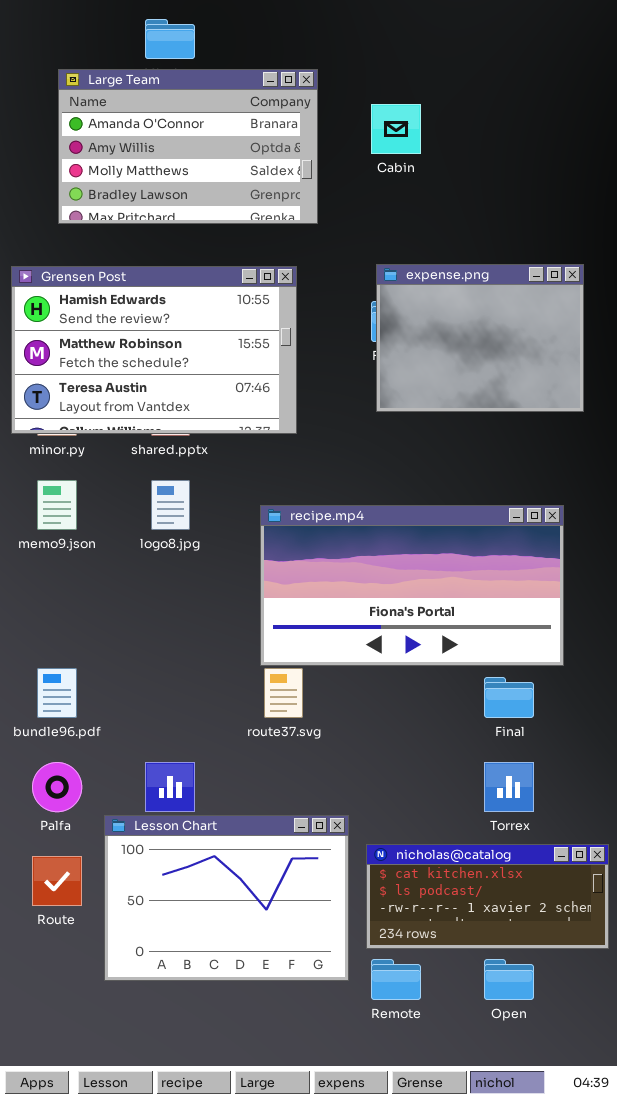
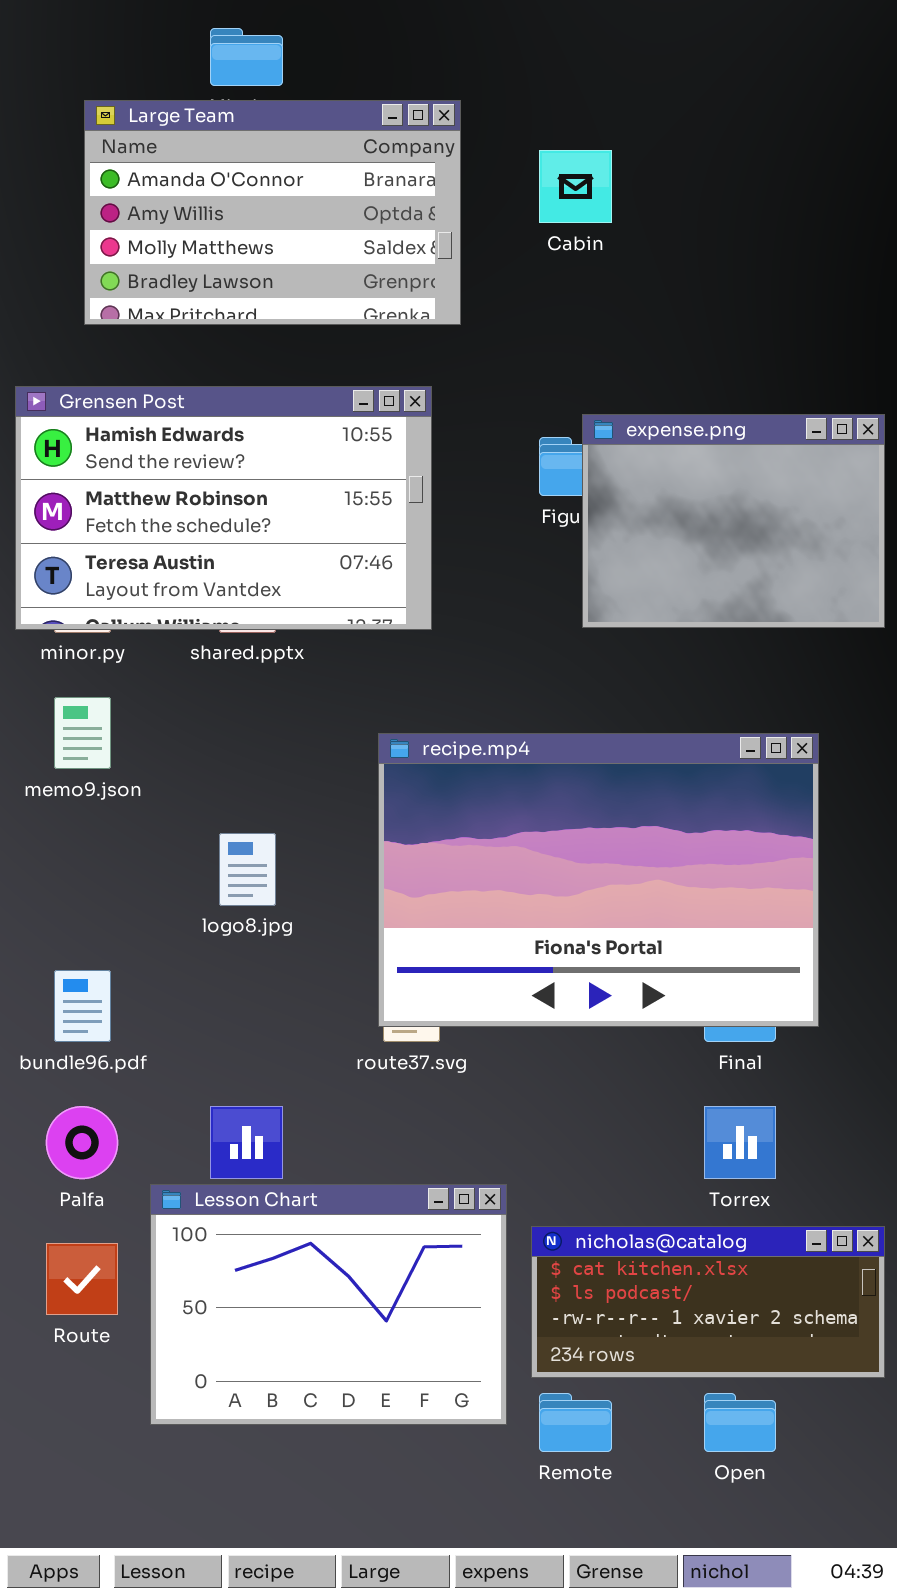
expense.png: [376,264,584,412] -> [582,414,885,628], moved
logo8.jpg: [151,480,190,530] -> [219,833,276,906], moved
recipe.mp4: [260,505,564,666] -> [378,733,819,1027], resized

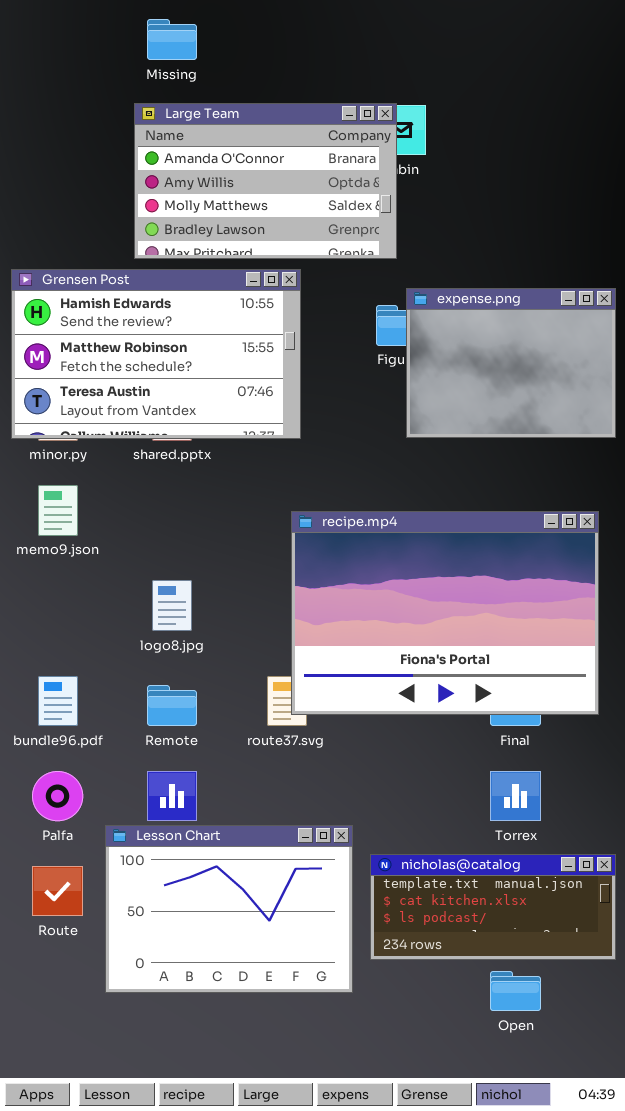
Large Team: [84,100,461,325] -> [134,103,397,259], moved
recipe.mp4: [378,733,819,1027] -> [291,511,599,715], moved
nicholas@catalog: [531,1226,885,1378] -> [370,854,616,960], scrolled up 1 row
Remote: [539,1393,612,1452] -> [147,685,197,726], moved

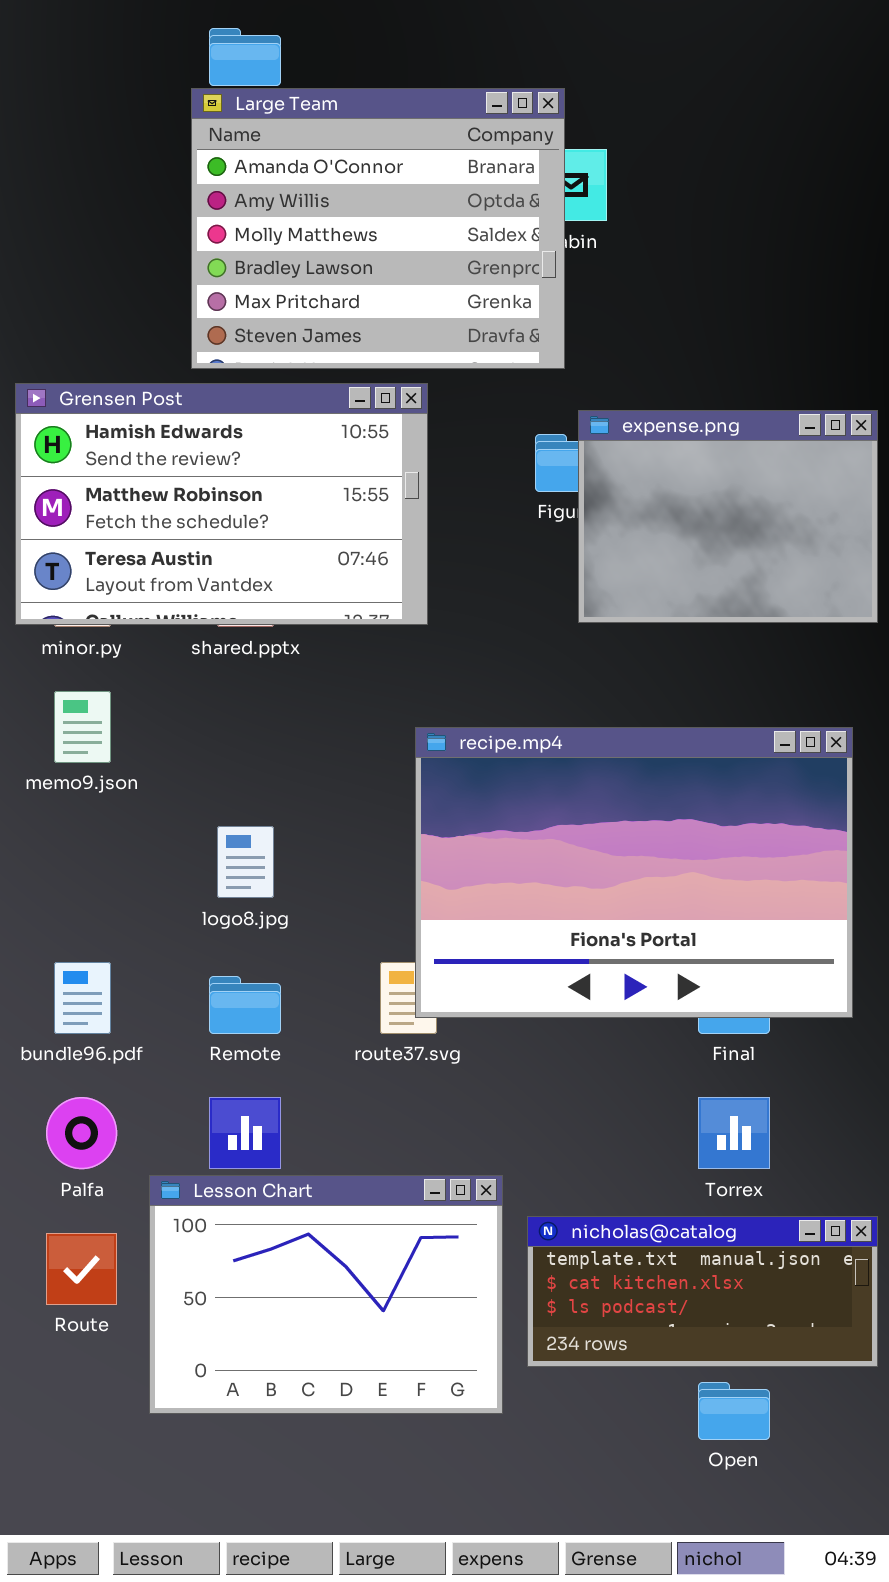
Large Team: [134,103,397,259] -> [191,88,565,369], resized

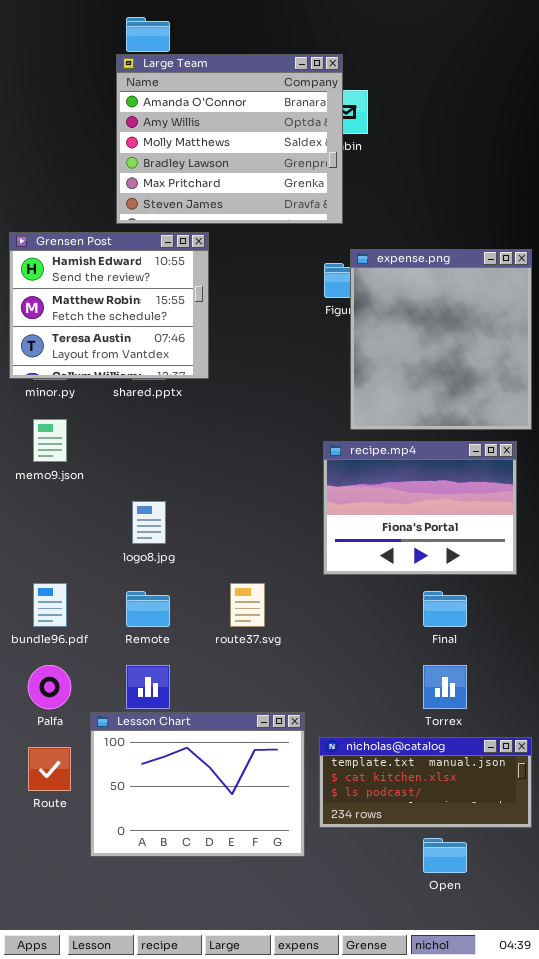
Grensen Post: [15,383,428,625] -> [9,232,209,379], resized
expense.png: [578,410,878,623] -> [350,249,532,430], resized
recipe.mp4: [415,727,853,1018] -> [323,441,517,575], resized

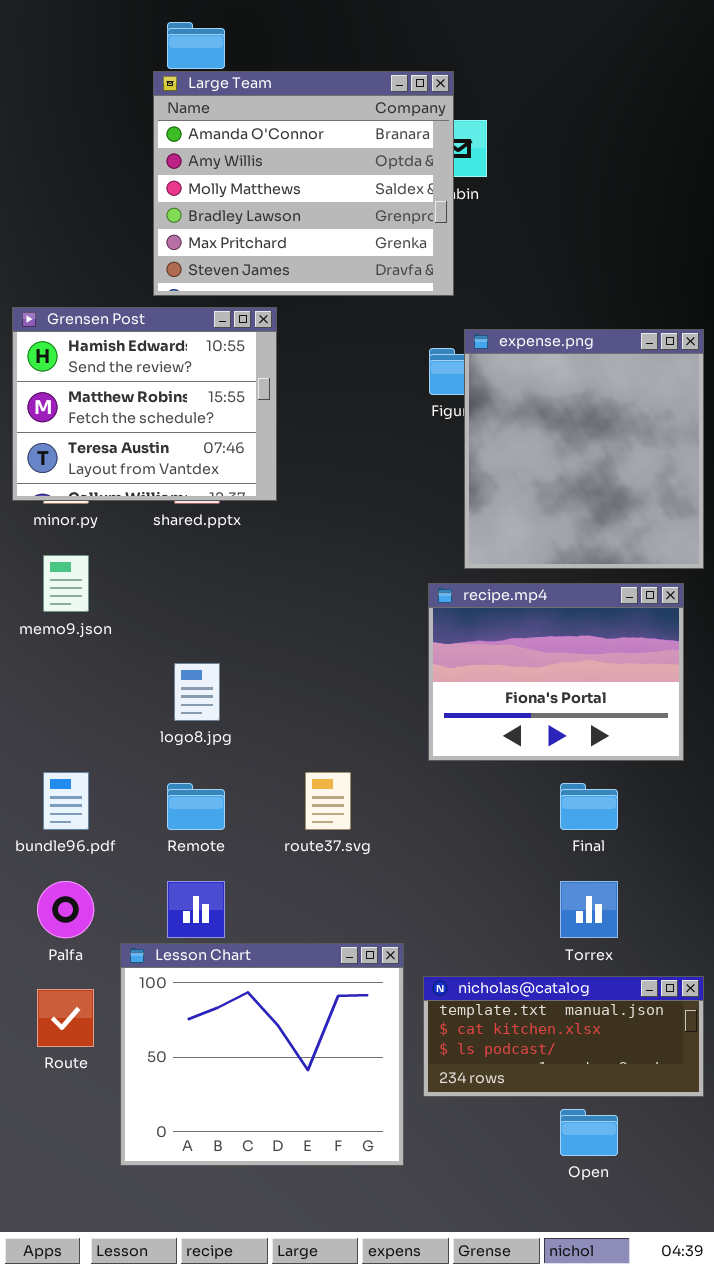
Lesson Chart: [90,712,305,857] -> [120,943,404,1166], resized

